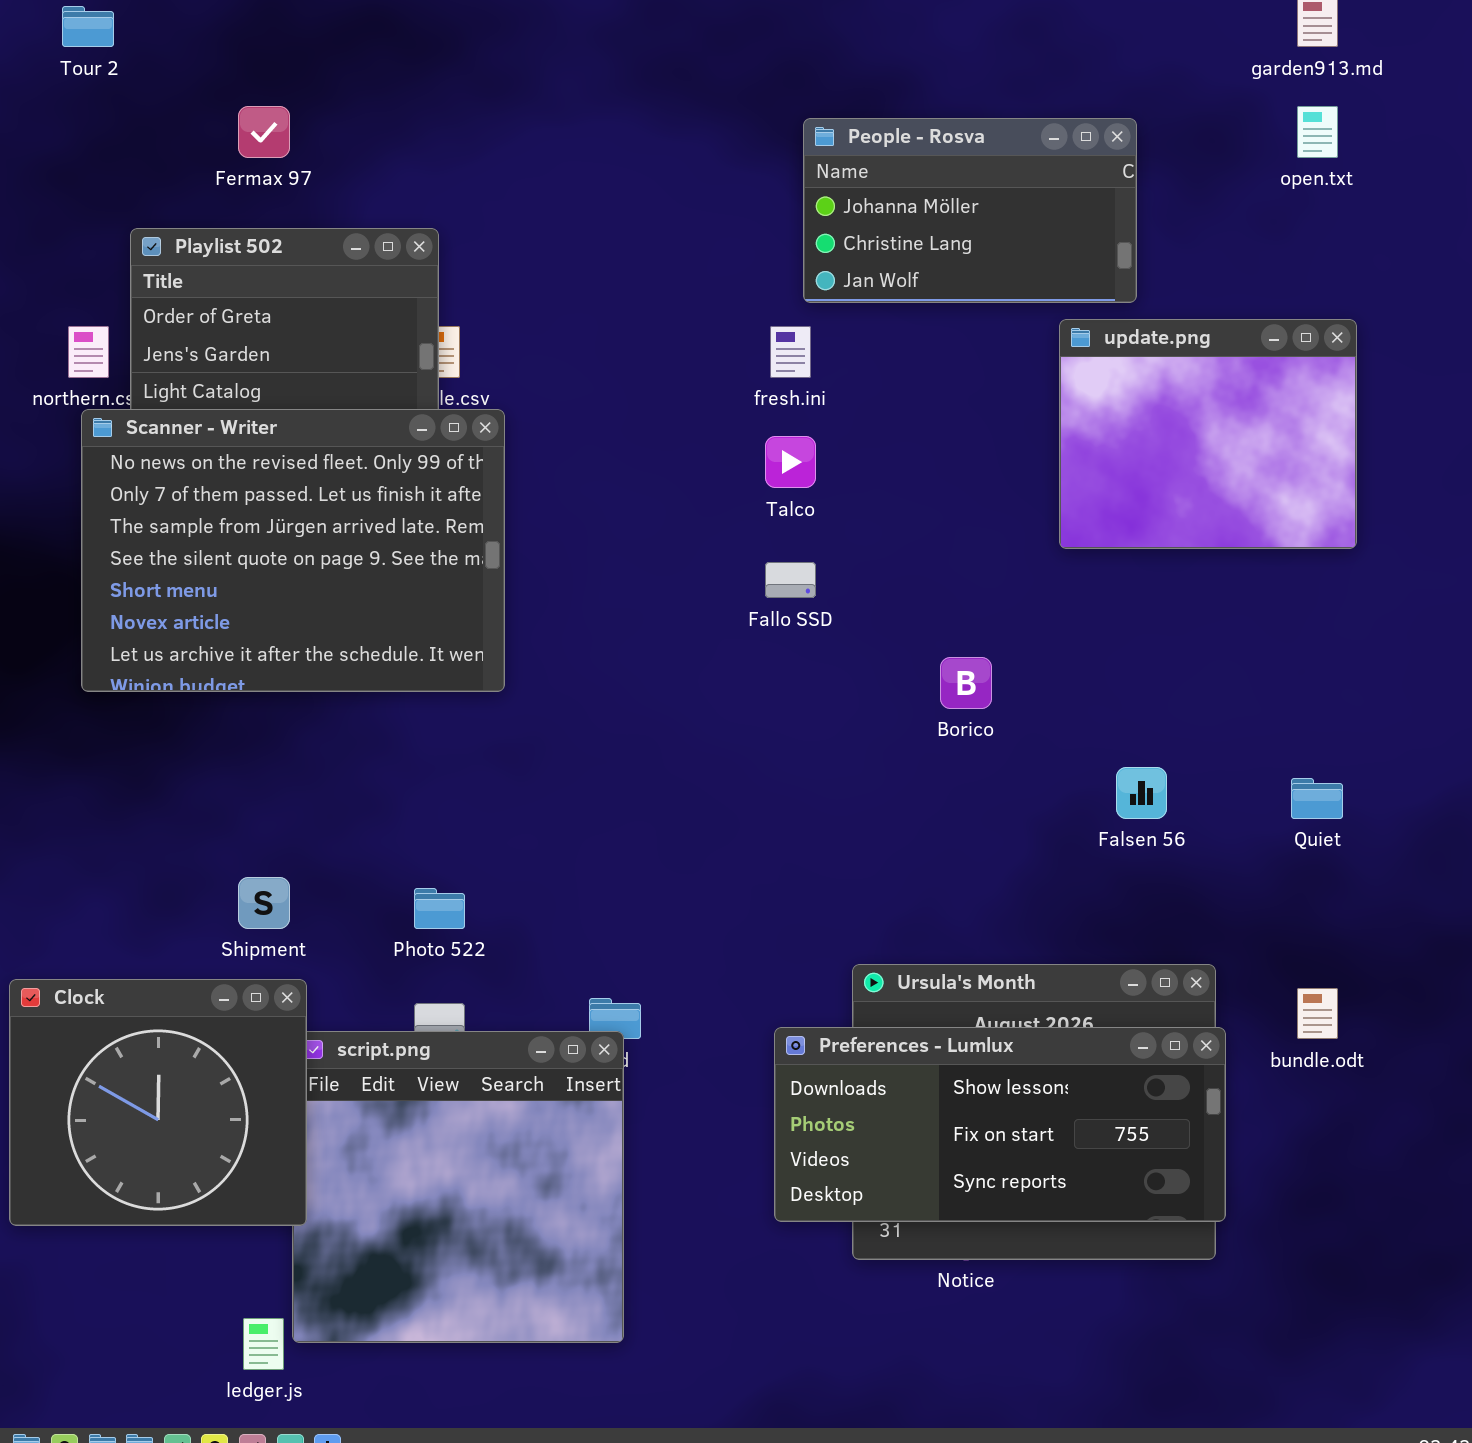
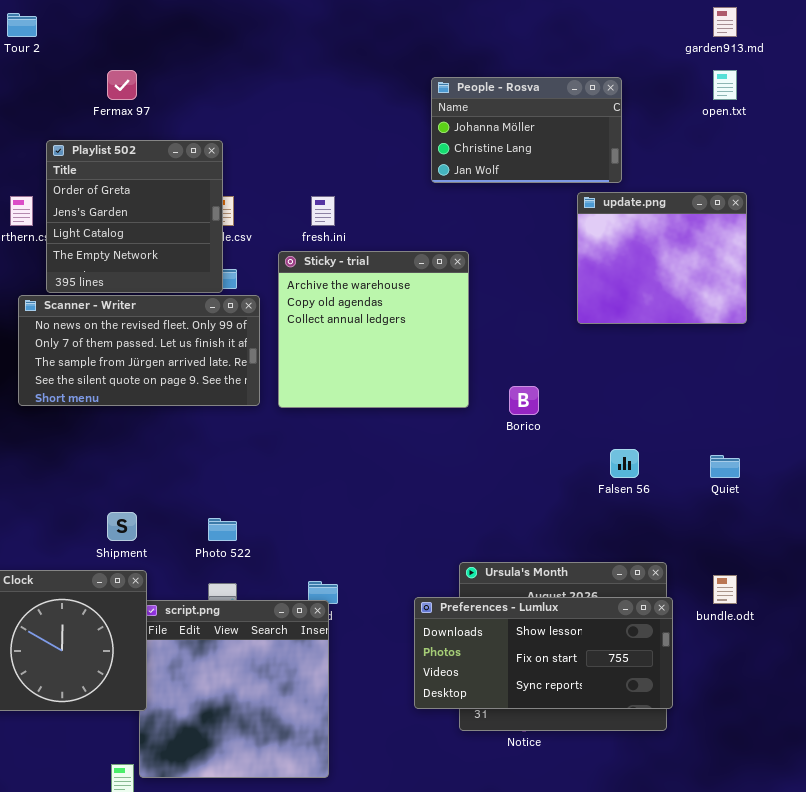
fresh.ini: [770,326,811,378] -> [311,196,335,226], moved
Scanner - Writer: [81,409,505,692] -> [18,295,260,406], resized
Sticky - trial: none -> [278,251,469,408], opened

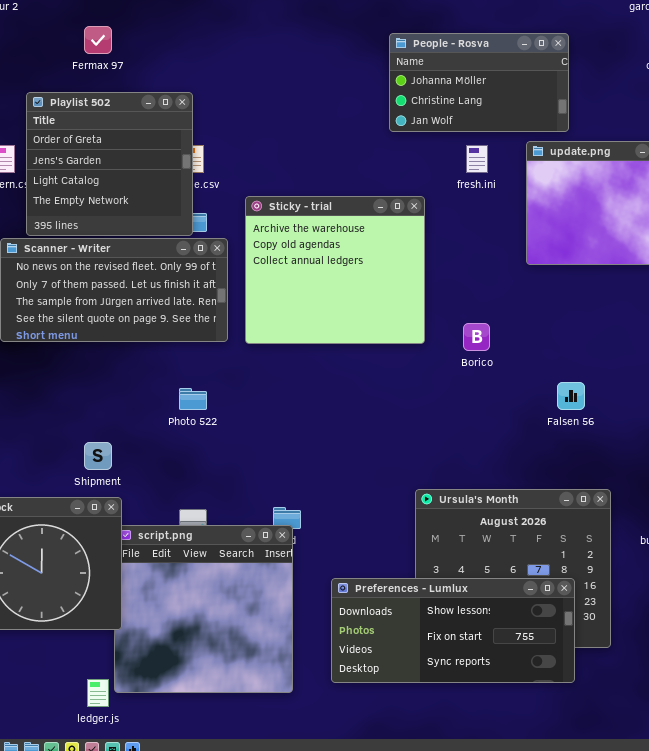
fresh.ini: [311,196,335,226] -> [466,145,488,173], moved
Photo 522: [208,518,237,541] -> [179,388,207,410], moved
Preferences - Lumlux: [414,597,673,709] -> [331,578,575,683], moved

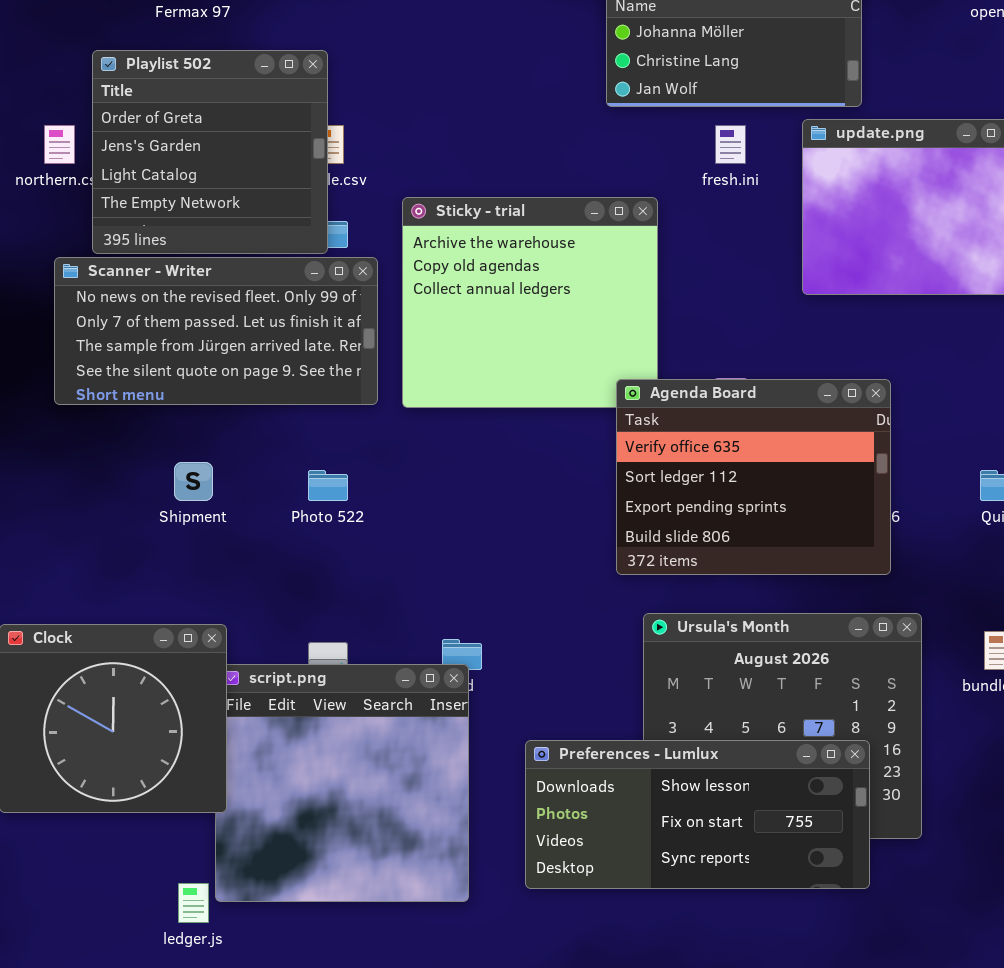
Agenda Board: none -> [616,379,891,575], opened
Shipment: [84,442,112,470] -> [174,462,213,501], moved

